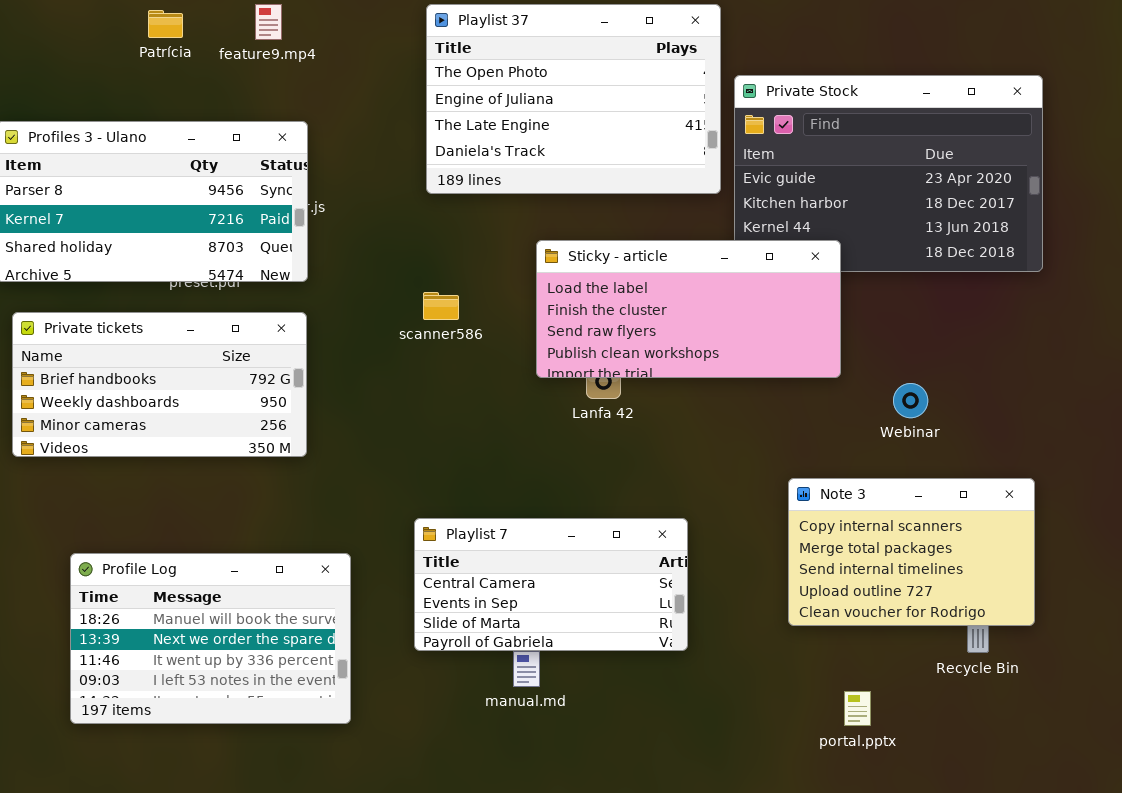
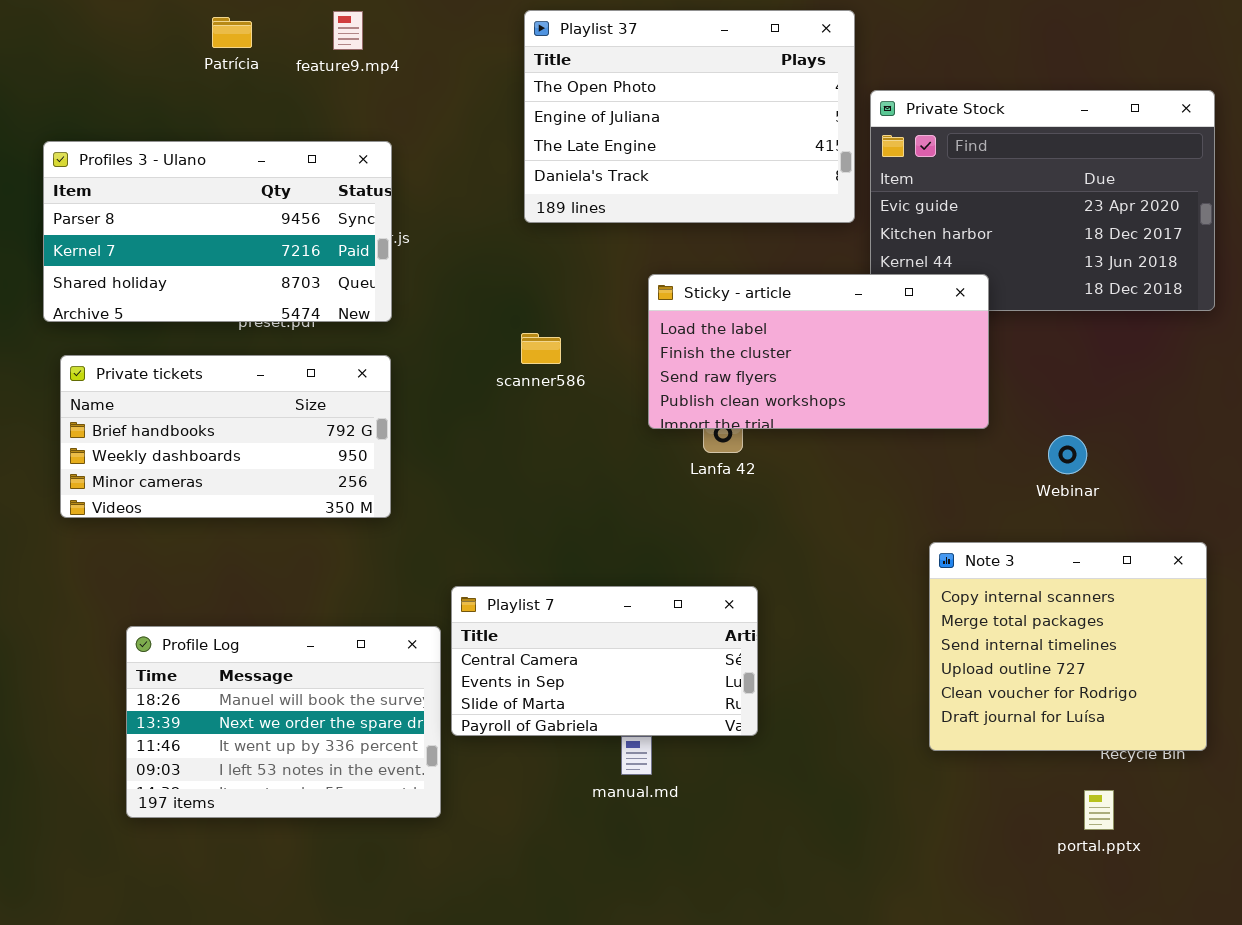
Note 3: [788,478,1035,626] -> [929,542,1207,751], resized
Playlist 7: [414,518,688,651] -> [451,586,758,736], moved
portal.pptx: [844,691,871,726] -> [1084,790,1114,830], moved

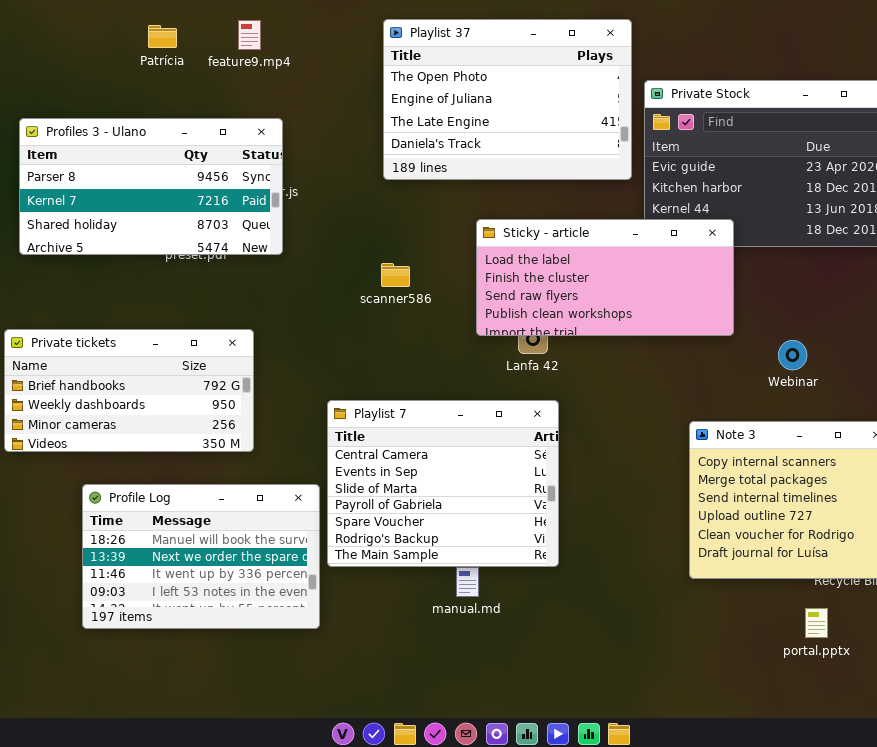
Private tickets: [60,355,391,518] -> [4,329,254,452], moved
Playlist 7: [451,586,758,736] -> [327,400,559,567], resized

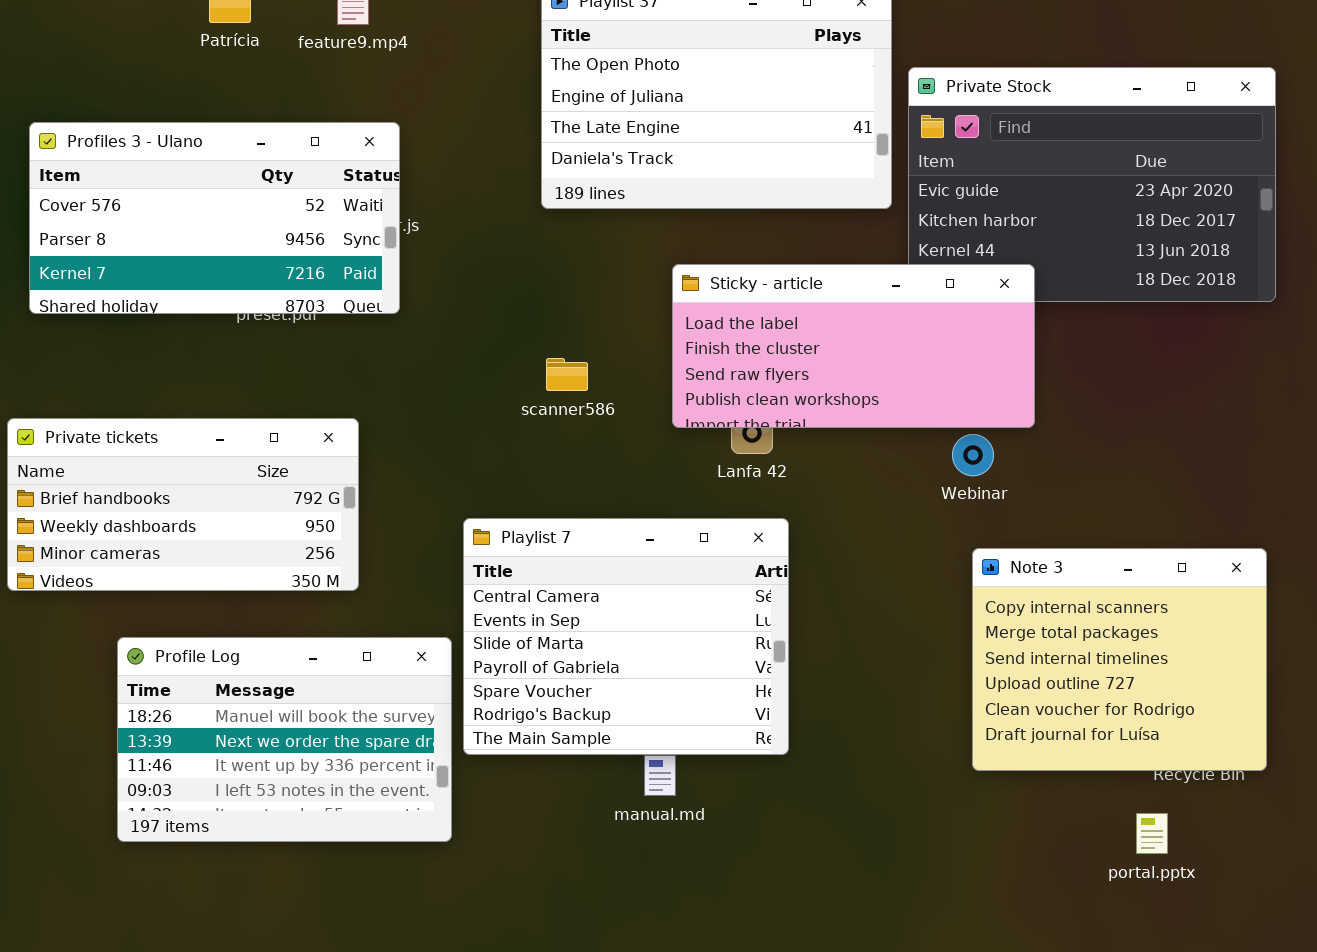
Profiles 3 - Ulano: [19,118,283,255] -> [29,122,400,314], scrolled up 1 row
scanner586: [381,263,410,287] -> [546,358,588,391], moved
Webinar: [778,340,807,370] -> [952,434,994,476], moved

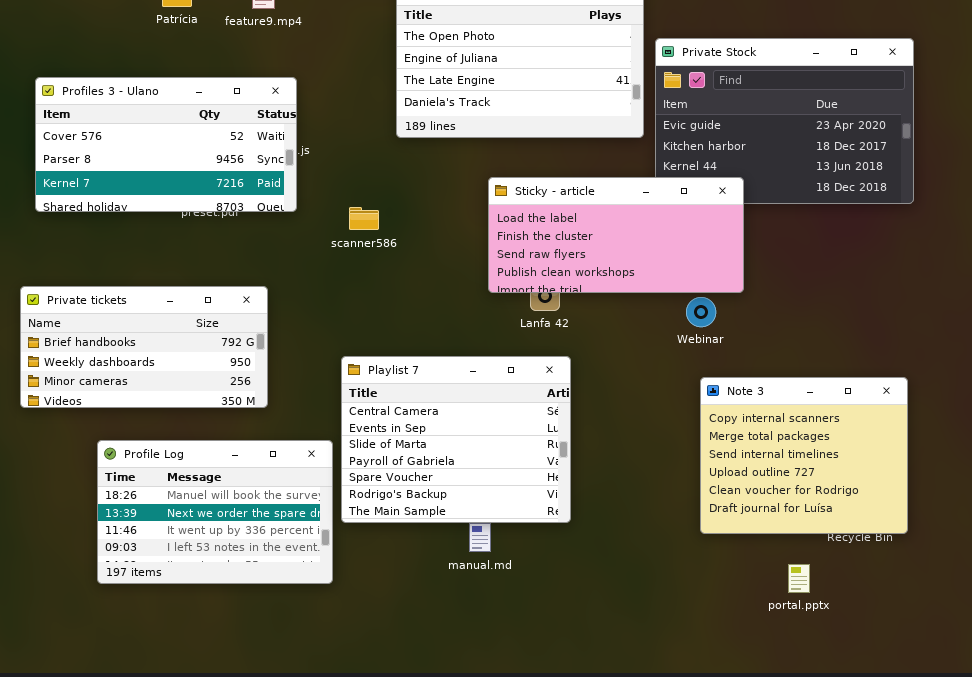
scanner586: [546,358,588,391] -> [349,207,379,230], moved
portal.pptx: [1136,813,1168,854] -> [788,564,810,593], moved

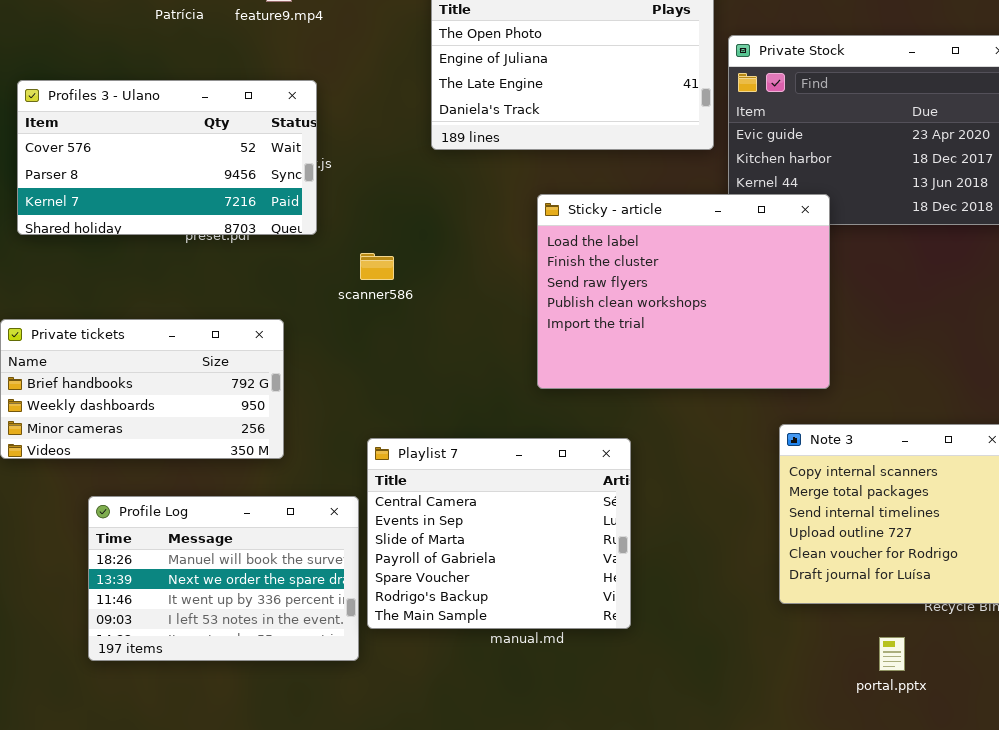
Sticky - article: [488,177,744,293] -> [537,194,830,389], resized
scanner586: [349,207,379,230] -> [360,253,394,280], moved
Playlist 7: [341,356,571,523] -> [367,438,631,629], moved

